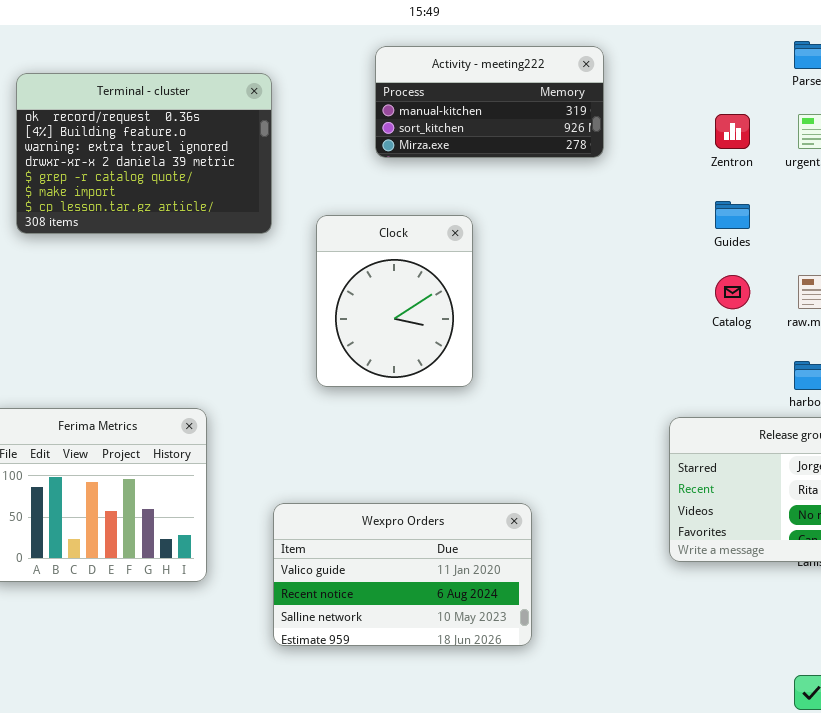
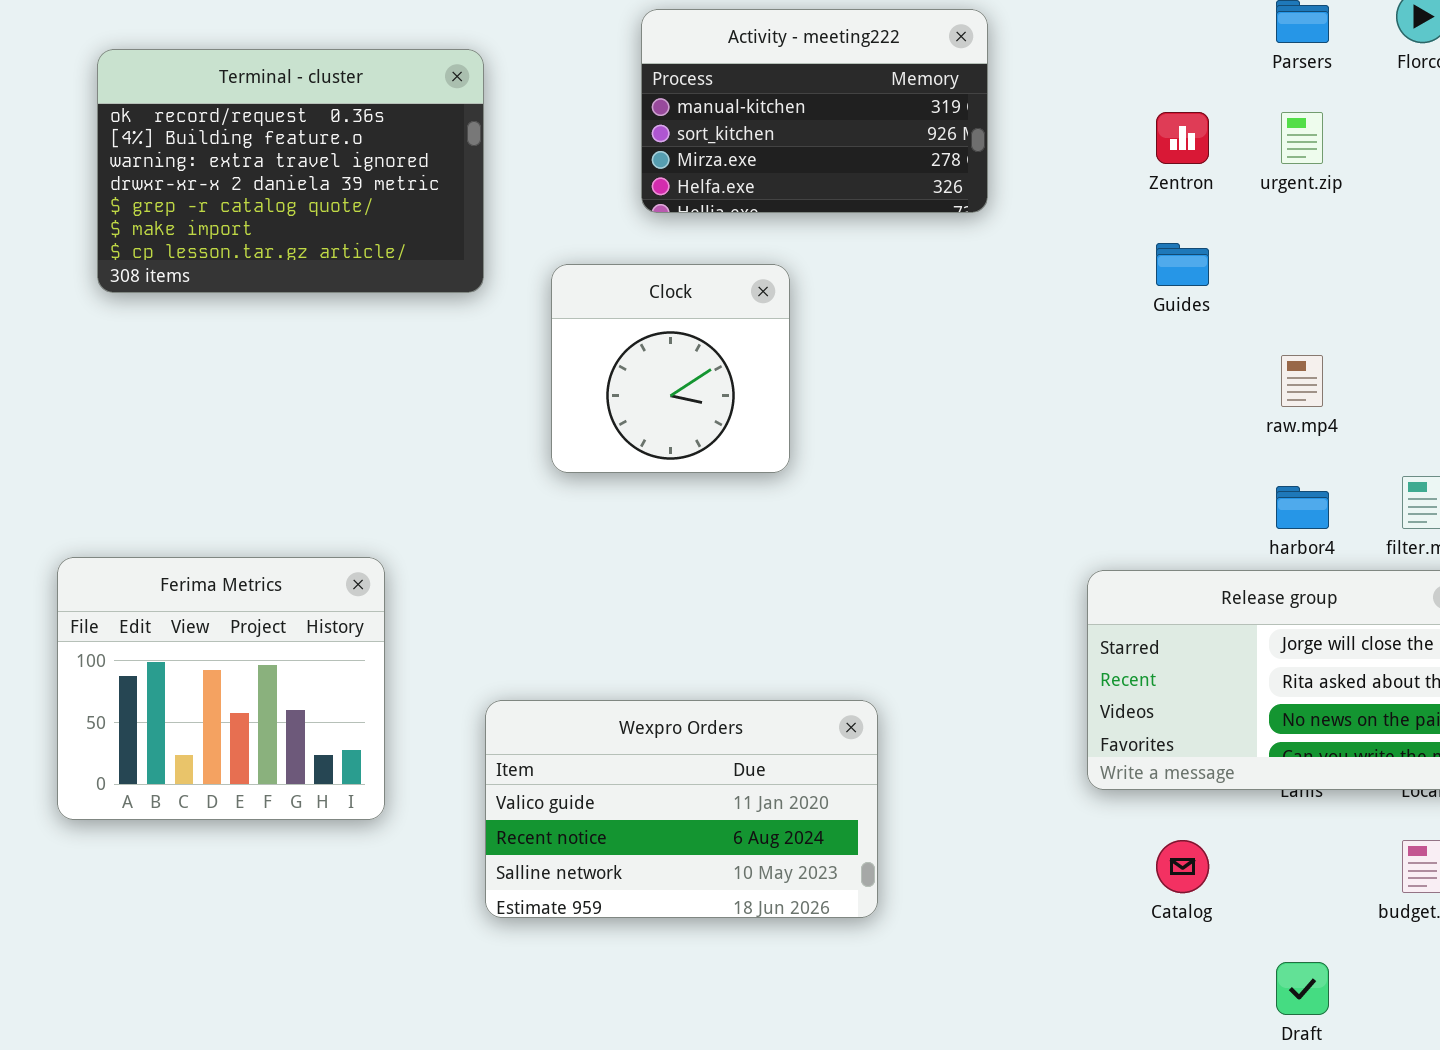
Activity - meeting222: [375,46,604,158] -> [641,9,988,213], resized
Clock: [316,215,473,387] -> [551,264,790,473], resized
Catalog: [715,275,750,309] -> [1156,840,1209,893], moved

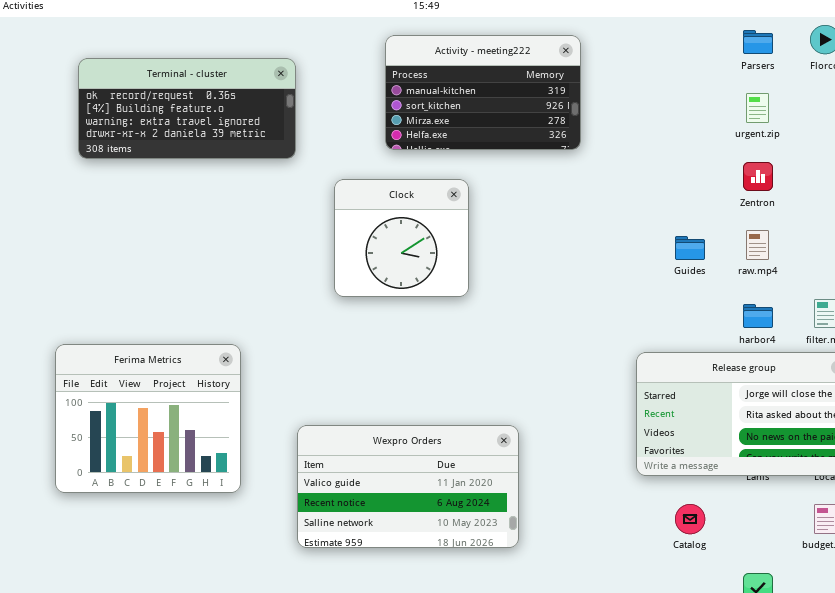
Terminal - cluster: [97,49,484,293] -> [78,58,296,159], resized
Zentron: [1156,112,1209,164] -> [743,162,773,191], moved
Guides: [1156,243,1209,286] -> [675,236,705,260], moved

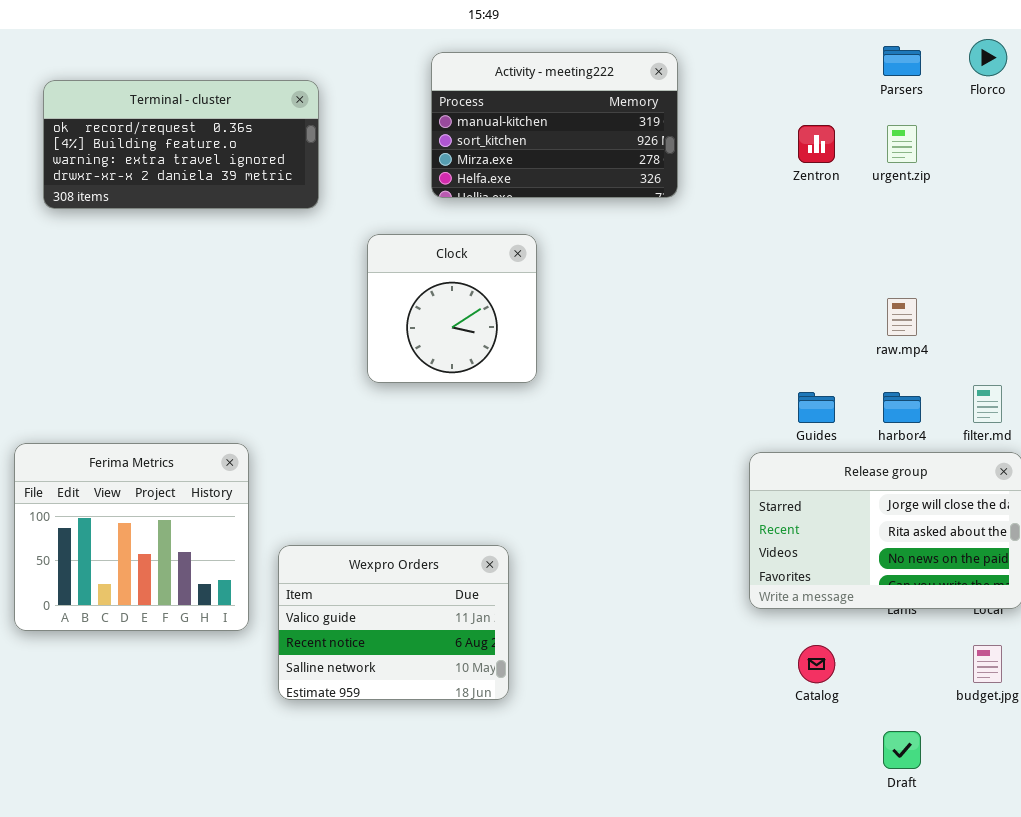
Zentron: [743,162,773,191] -> [798,125,835,163], moved
Guides: [675,236,705,260] -> [798,392,835,423], moved
Wexpro Orders: [297,425,519,548] -> [278,545,509,700], moved, resized

